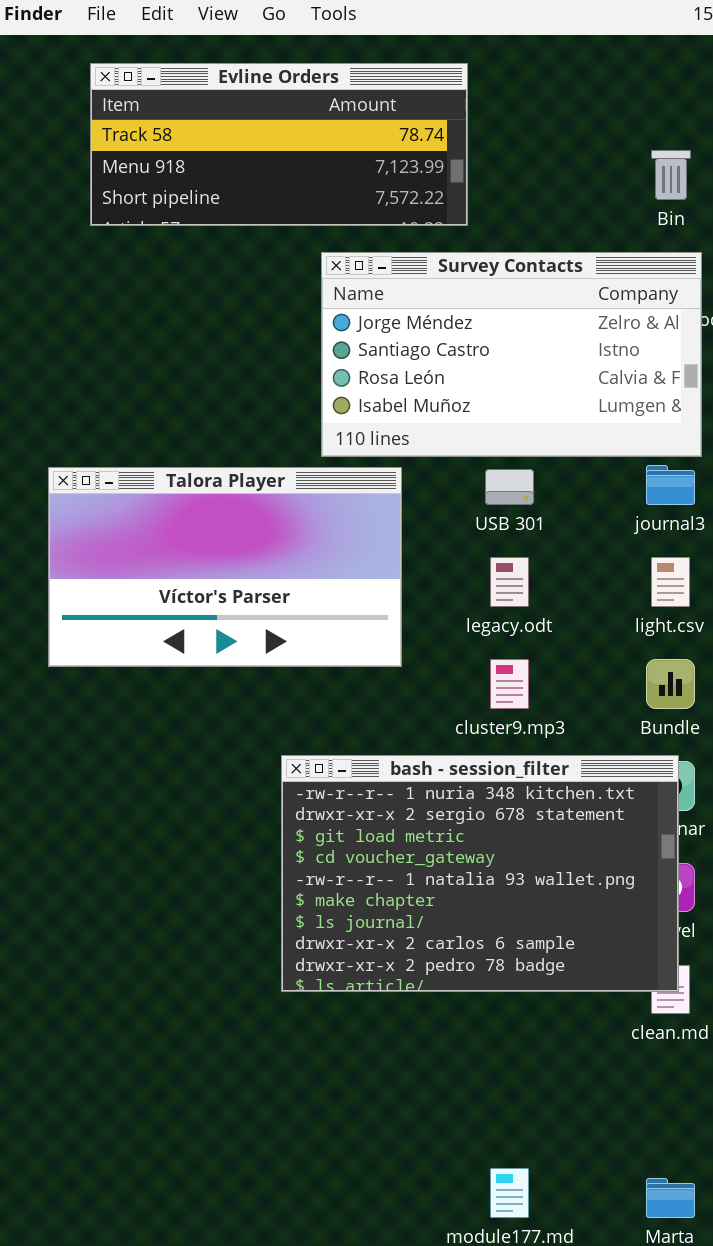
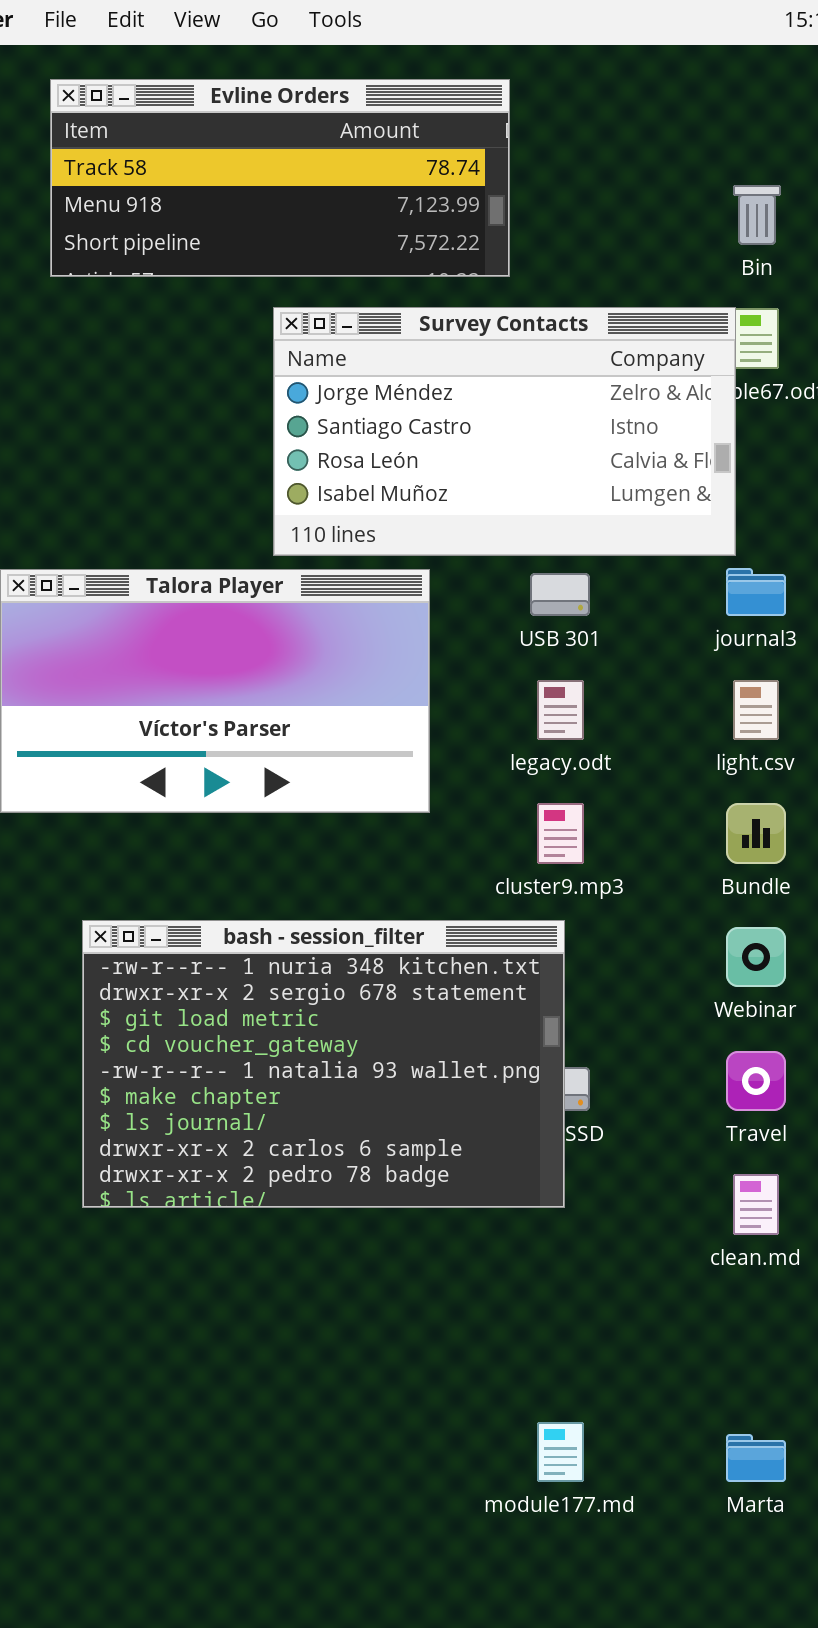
Survey Contacts: [321,252,702,457] -> [273,307,736,556], moved
bash - session_filter: [281,755,679,992] -> [82,920,565,1208], moved

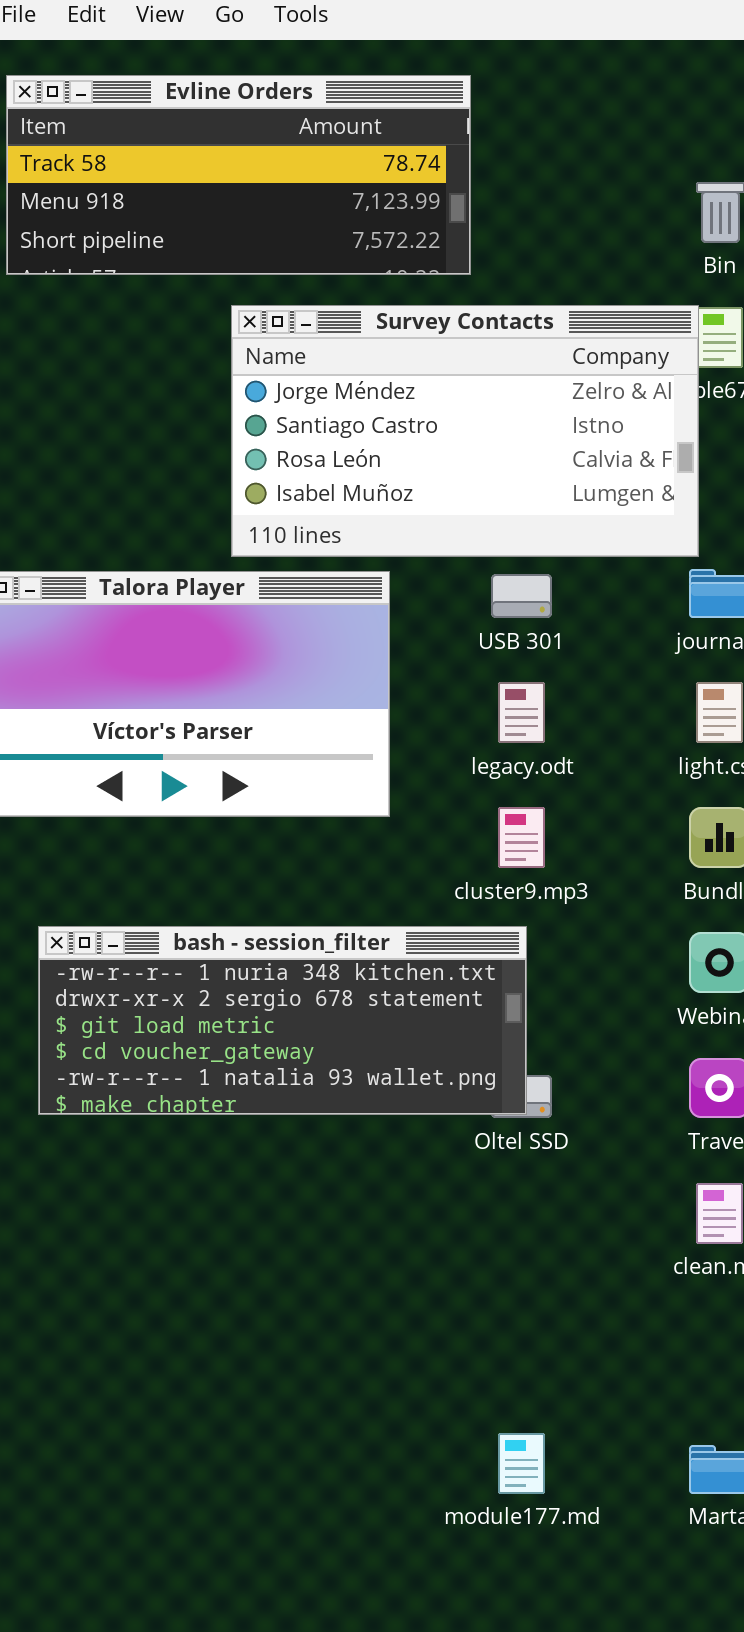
bash - session_filter: [82,920,565,1208] -> [38,926,527,1115], resized

